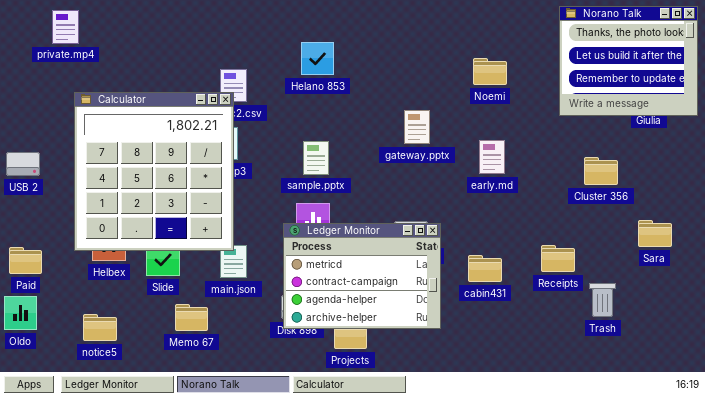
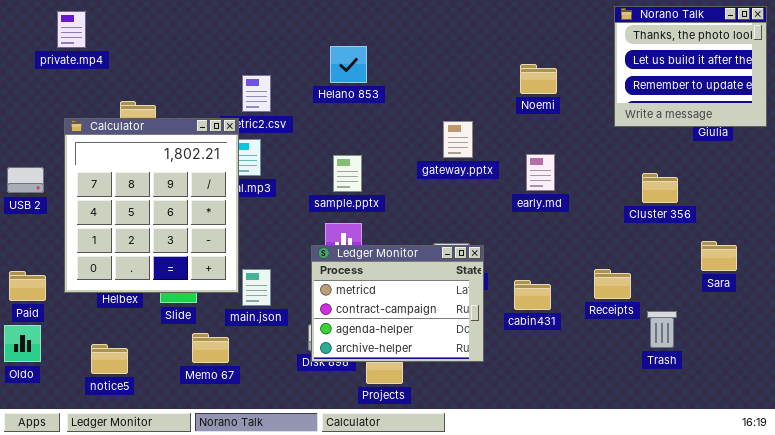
Calculator: [74,92,234,251] -> [64,118,239,293], moved

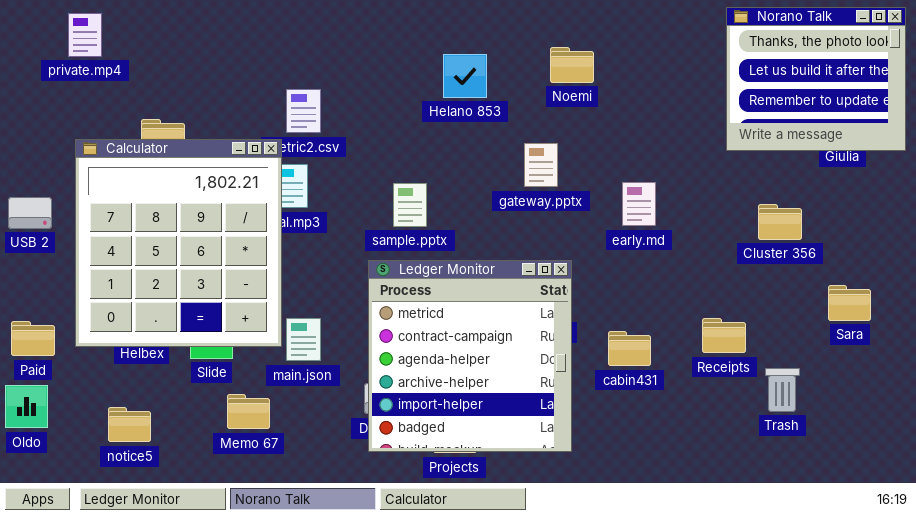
Helano 853: [330,46,367,83] -> [443,54,487,98], moved
Noemi: [520,64,557,94] -> [550,47,594,83], moved
Ledger Monitor: [311,245,484,362] -> [368,260,572,452], moved, resized

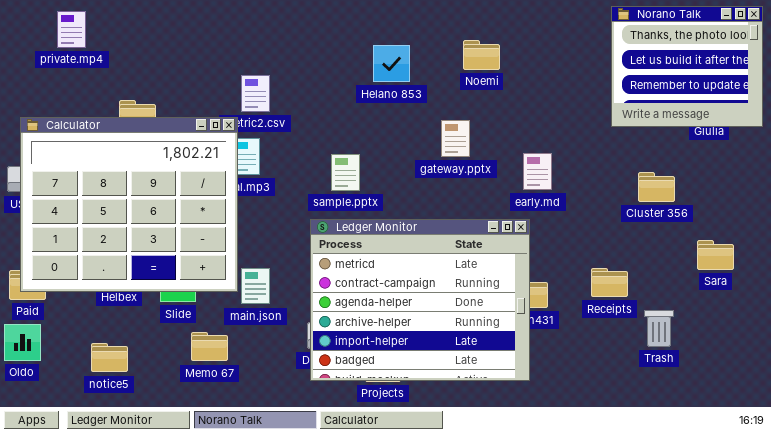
Calculator: [75,139,282,347] -> [20,117,238,292], resized
Ledger Monitor: [368,260,572,452] -> [310,219,530,381], resized

